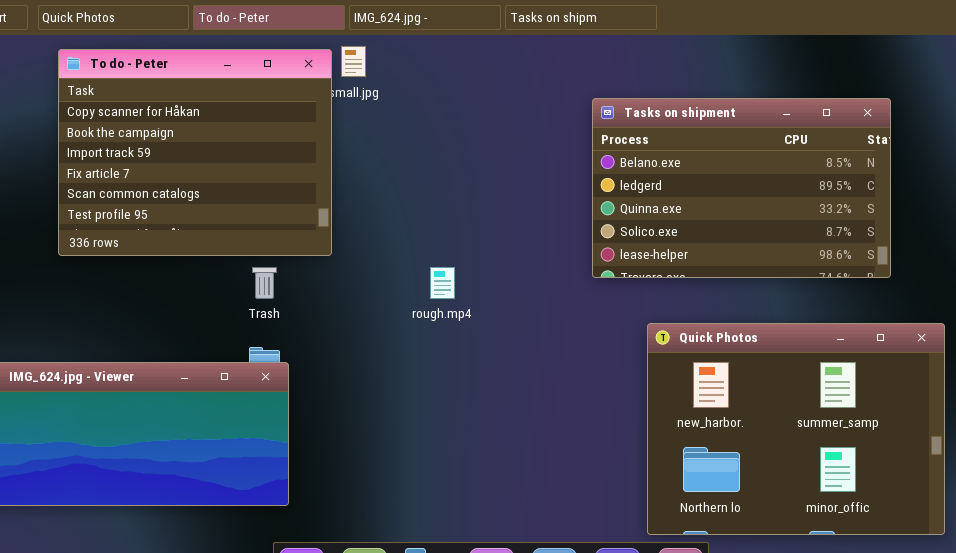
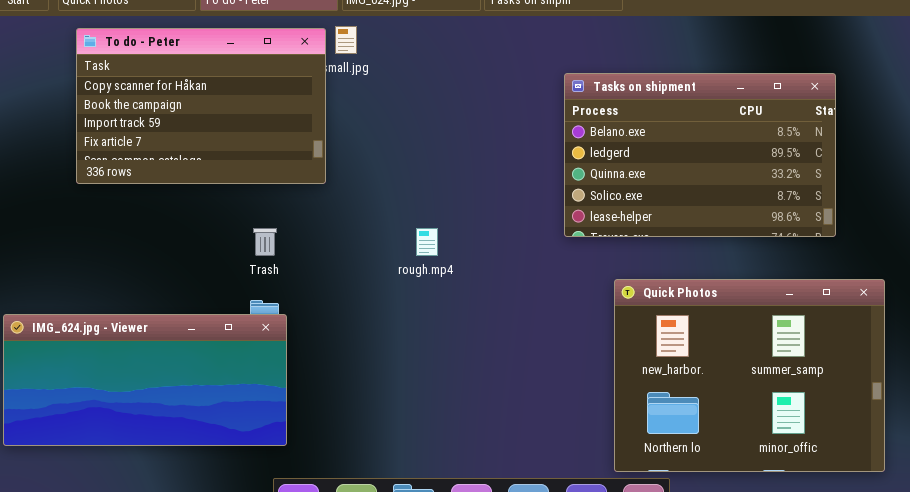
To do - Peter: [58,49,332,256] -> [76,28,326,184], resized

